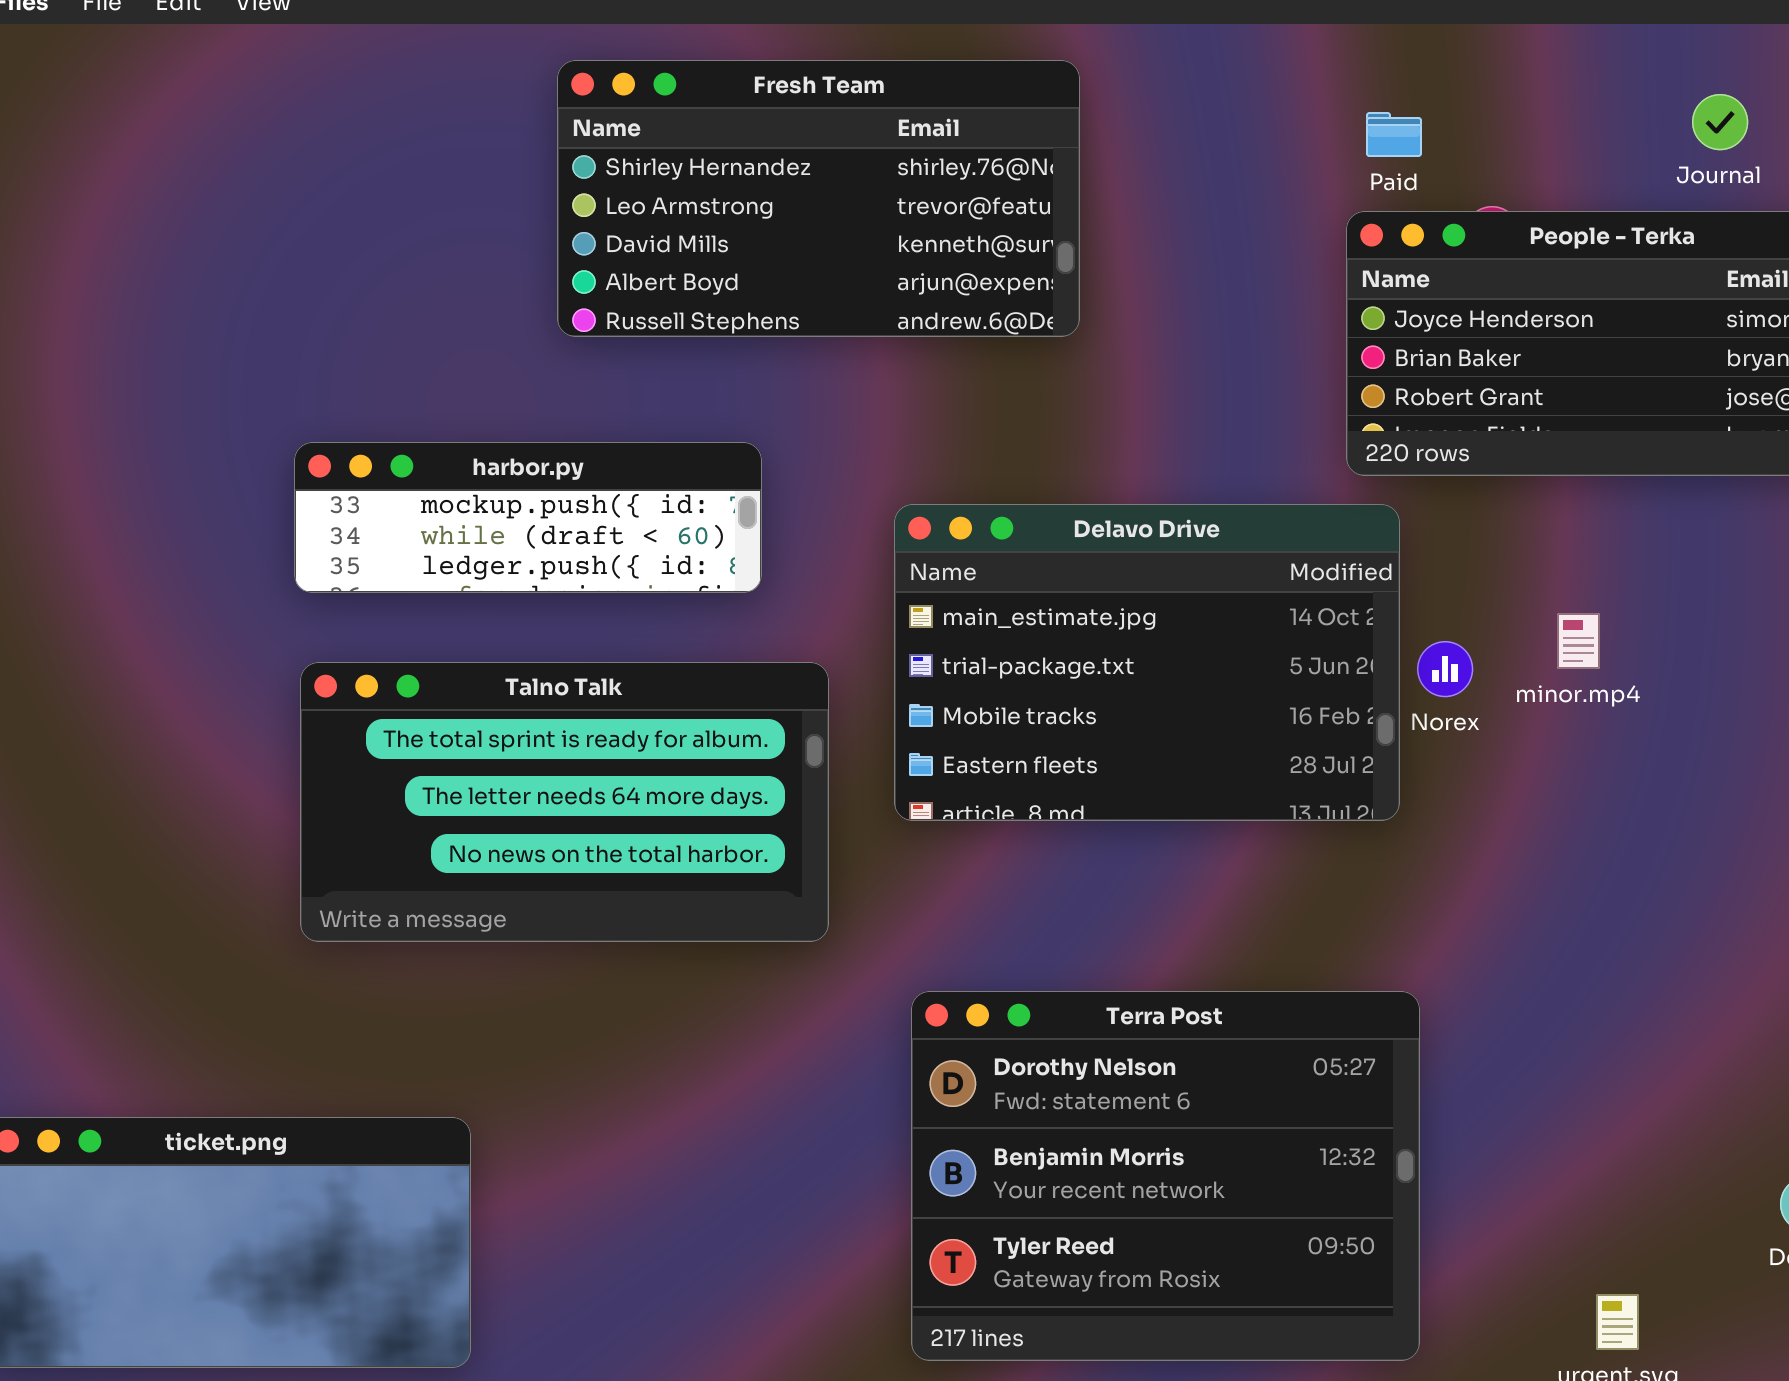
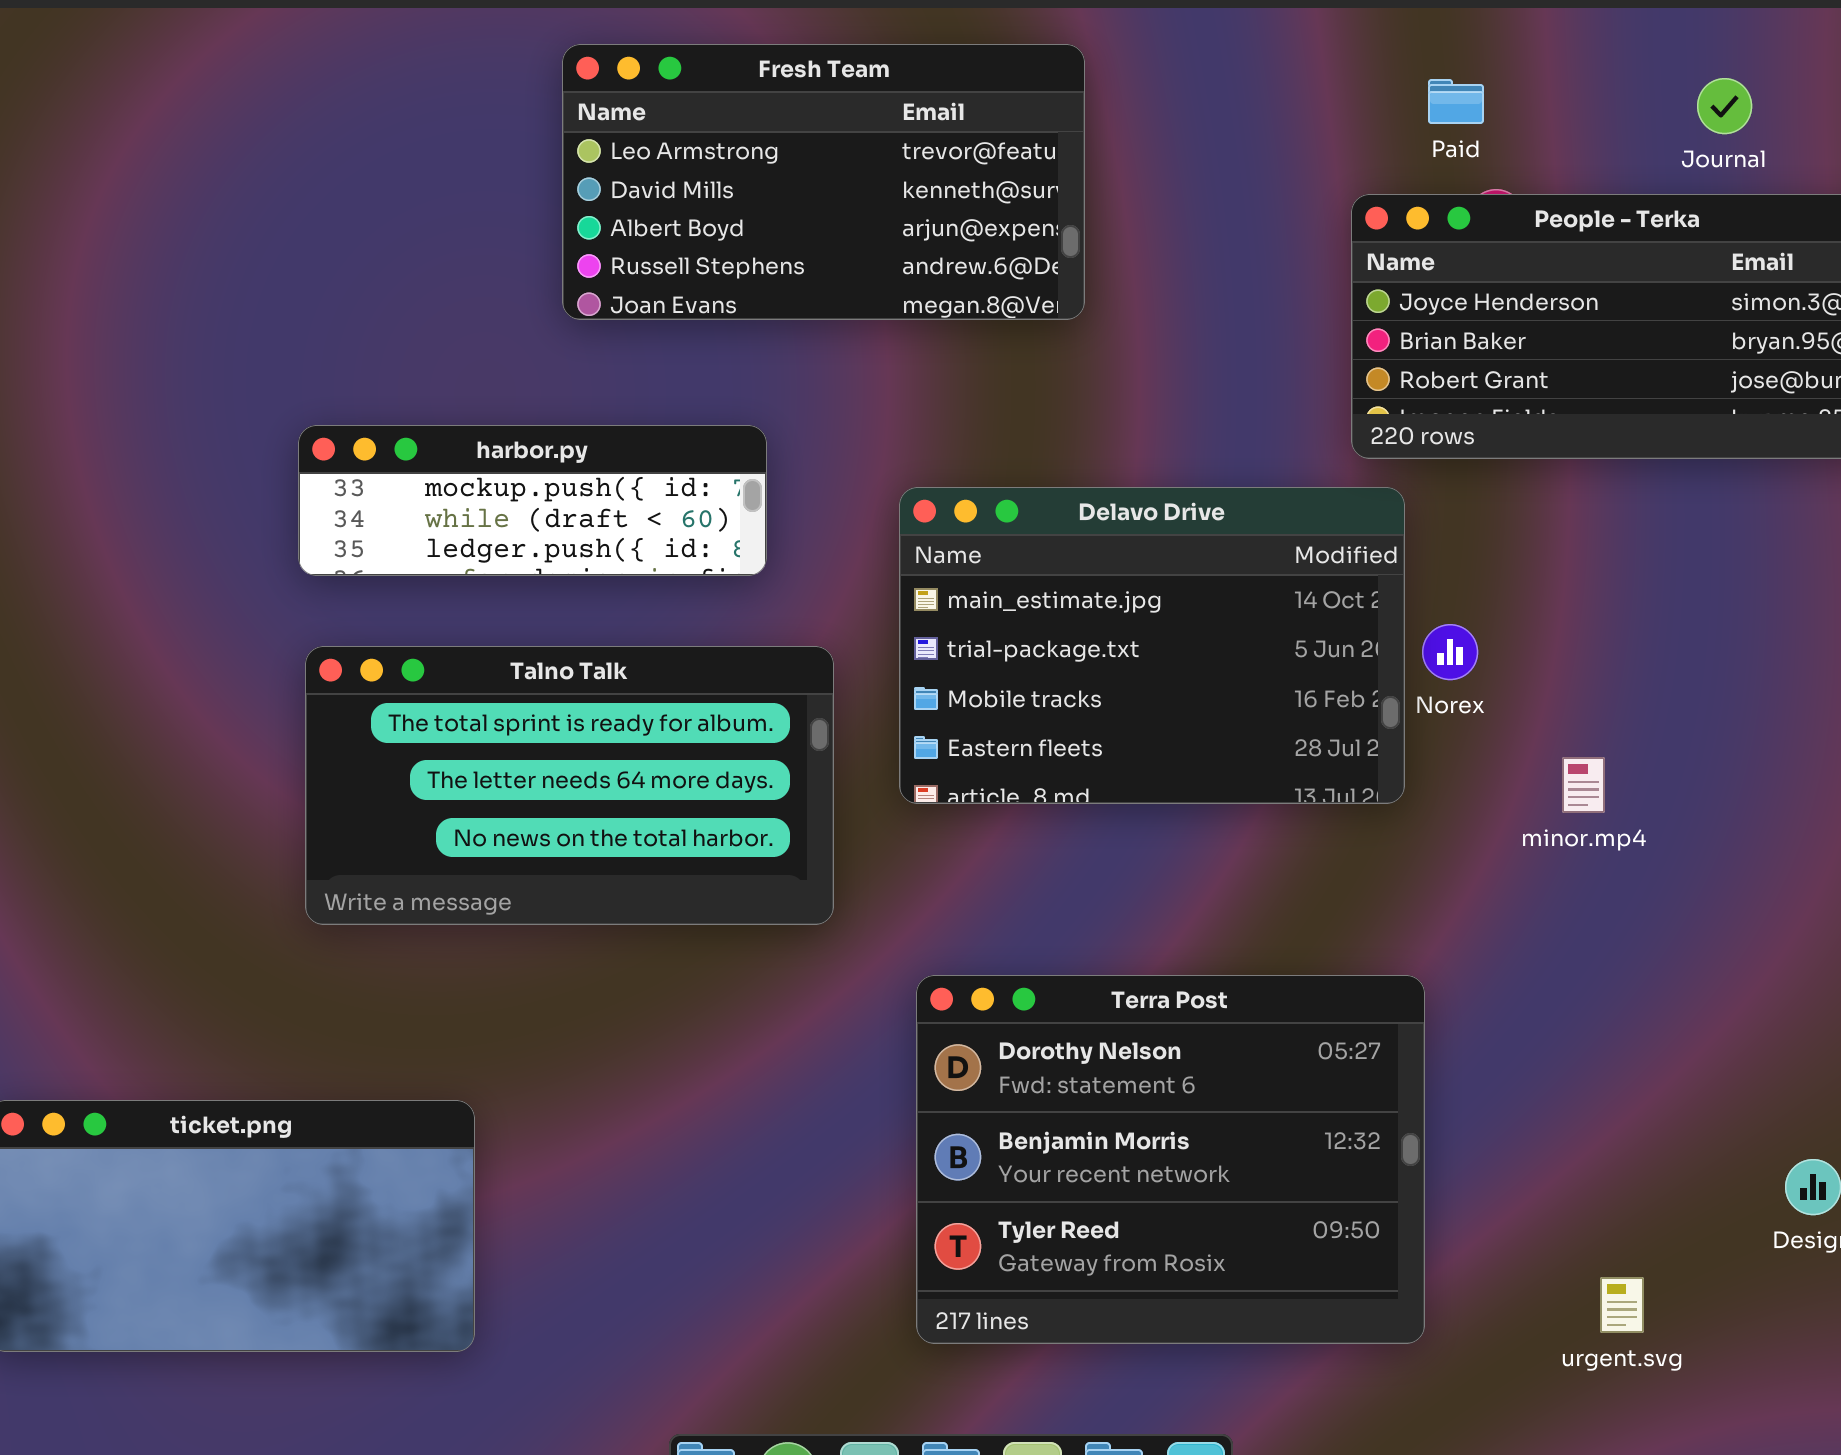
Fresh Team: [557,60,1080,337] -> [562,44,1085,320], scrolled down 1 row
Paid: [1366,112,1422,157] -> [1428,79,1484,124], moved
minor.mp4: [1557,613,1600,669] -> [1562,757,1605,813], moved

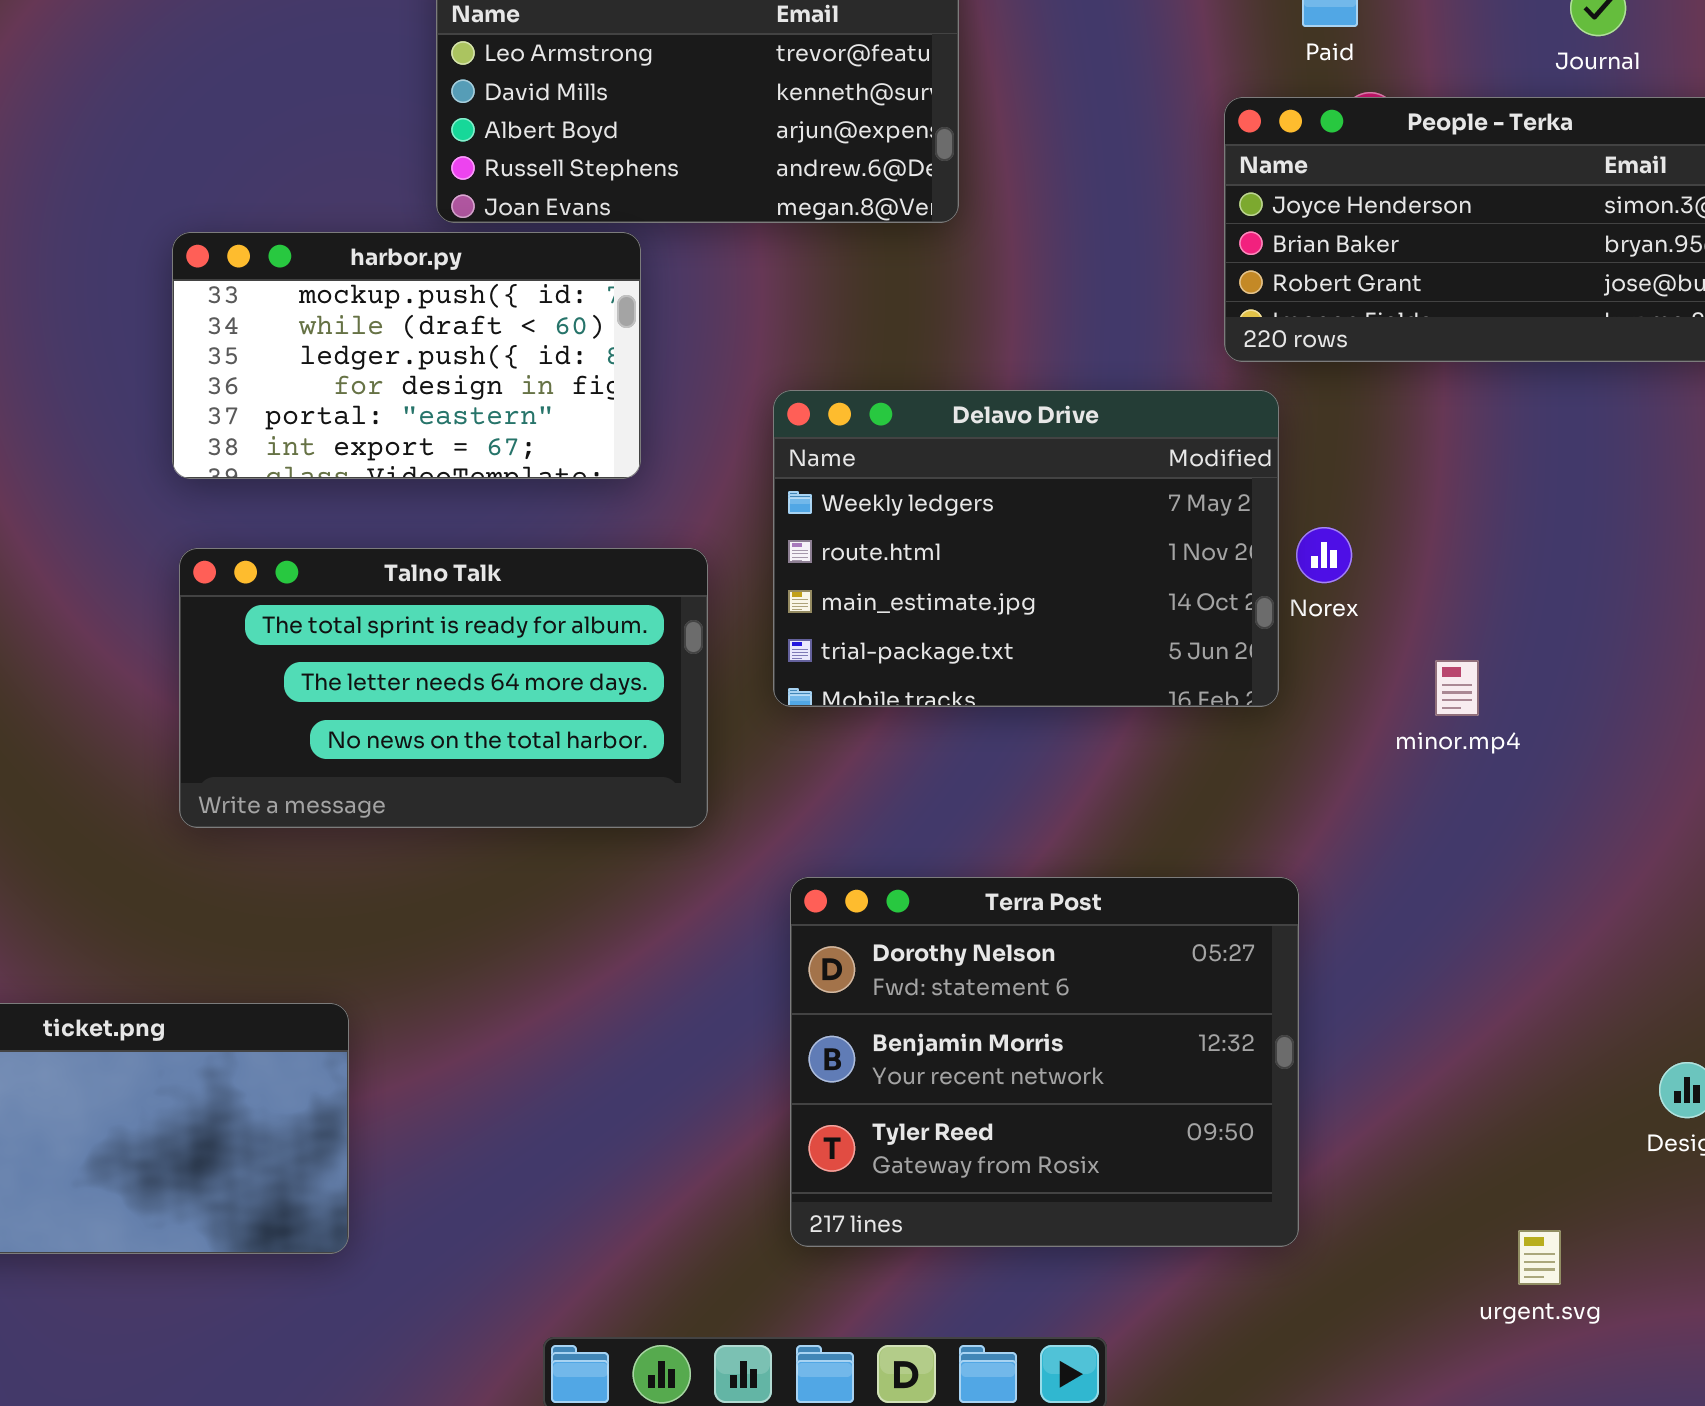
harbor.py: [298,425,767,576] -> [172,232,641,479], resized
Delavo Drive: [899,487,1405,804] -> [773,390,1279,707], scrolled up 2 rows
urgent.svg: [1600,1277,1644,1333] -> [1518,1230,1561,1285], moved

